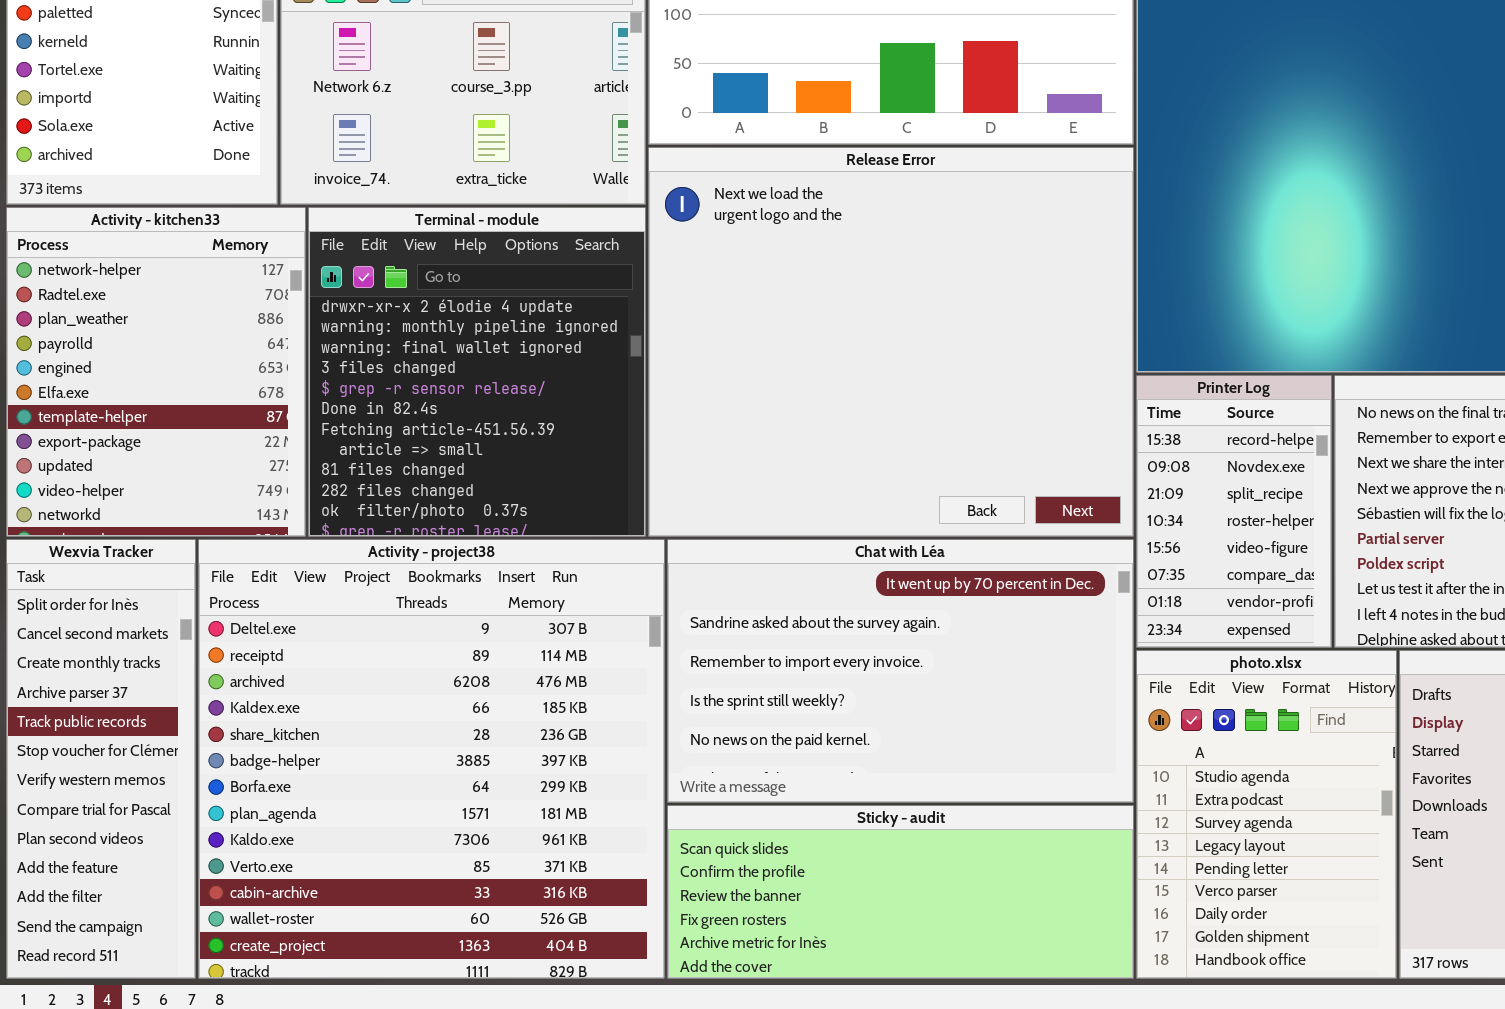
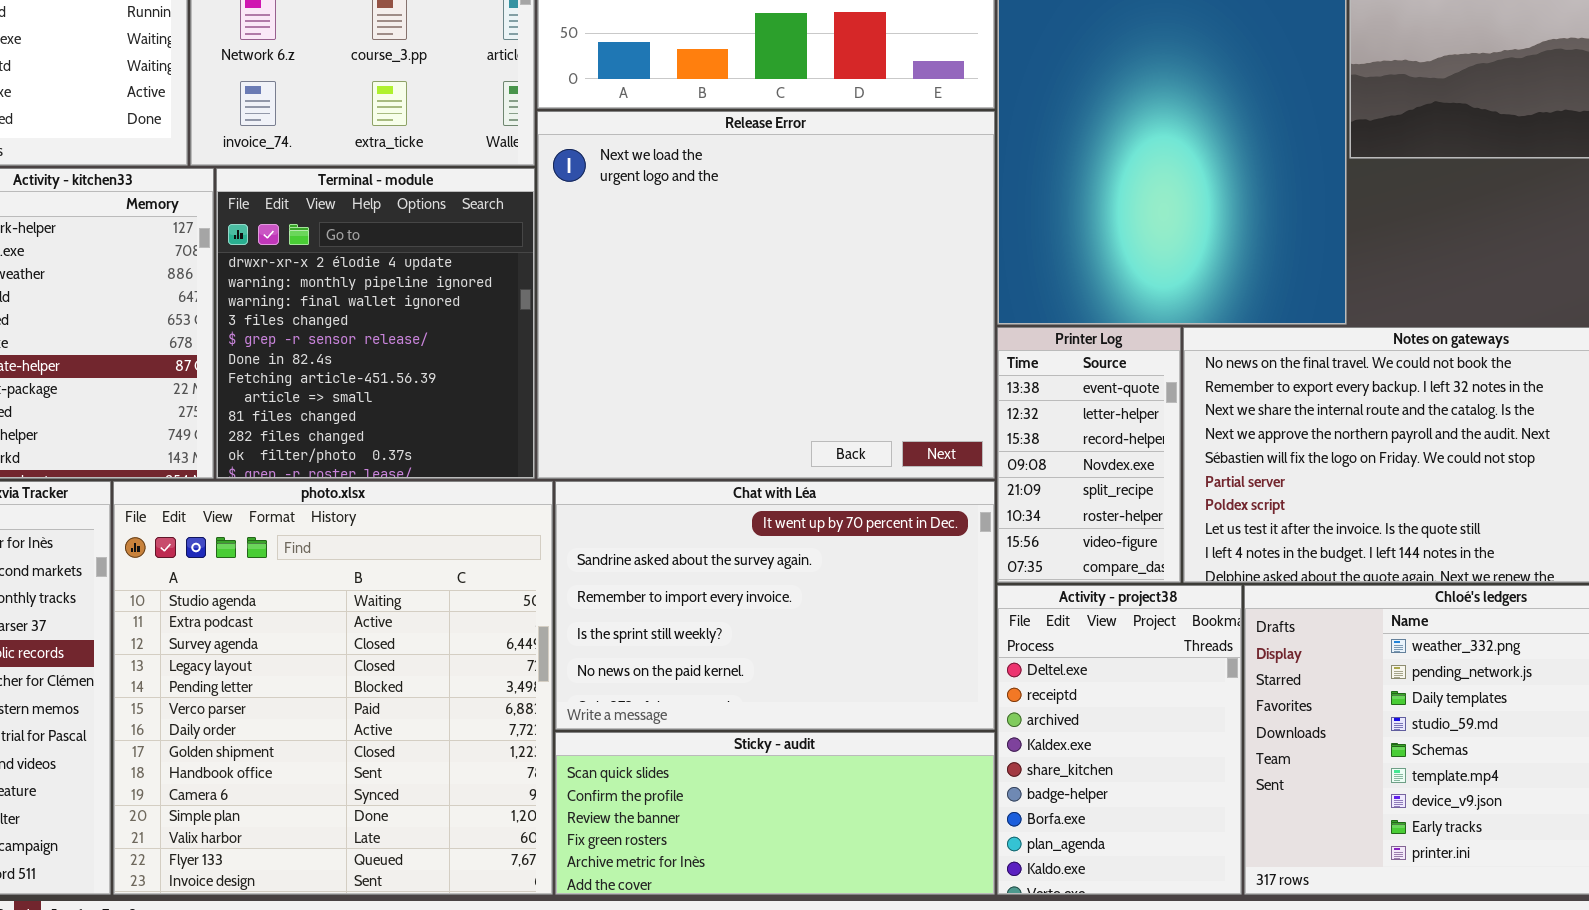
Printer Log: [1136,375,1332,648] -> [997,327,1181,583], scrolled up 2 rows
Activity - project38: [198,539,665,979] -> [997,585,1242,895], moved, resized
photo.xlsx: [1136,650,1397,979] -> [113,481,553,895], moved, resized

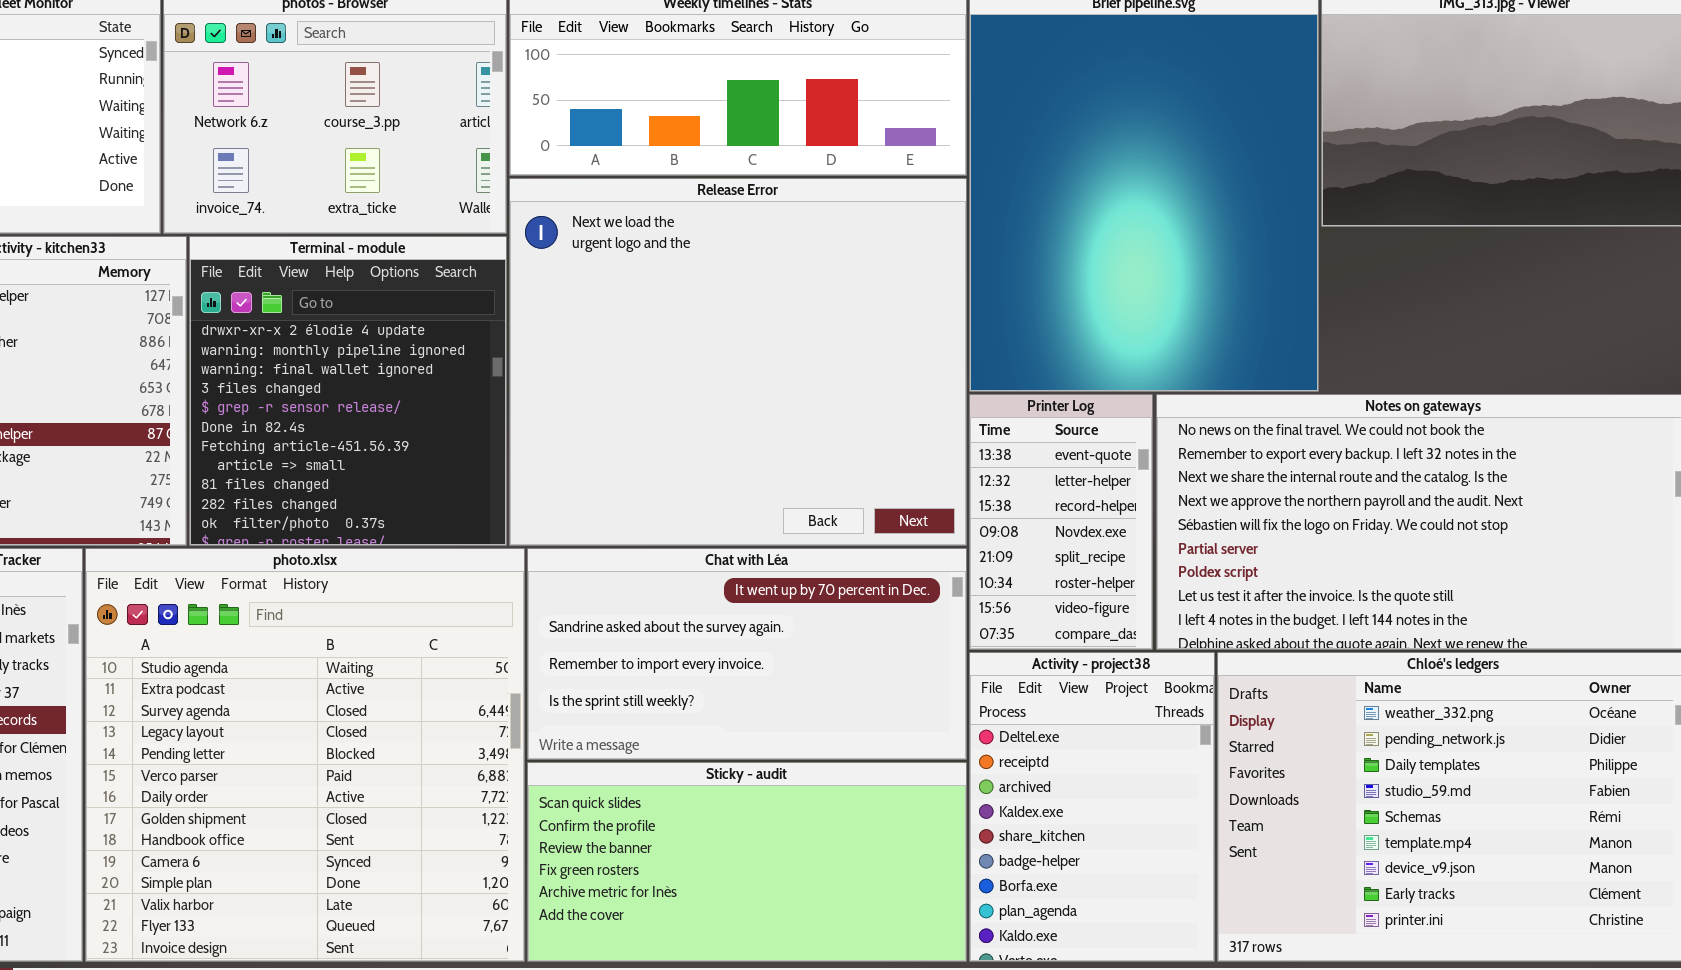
Chat with Léa: [555,481,995,730] -> [527,548,967,760], resized
Sticky - audit: [555,732,995,895] -> [527,762,967,962], resized

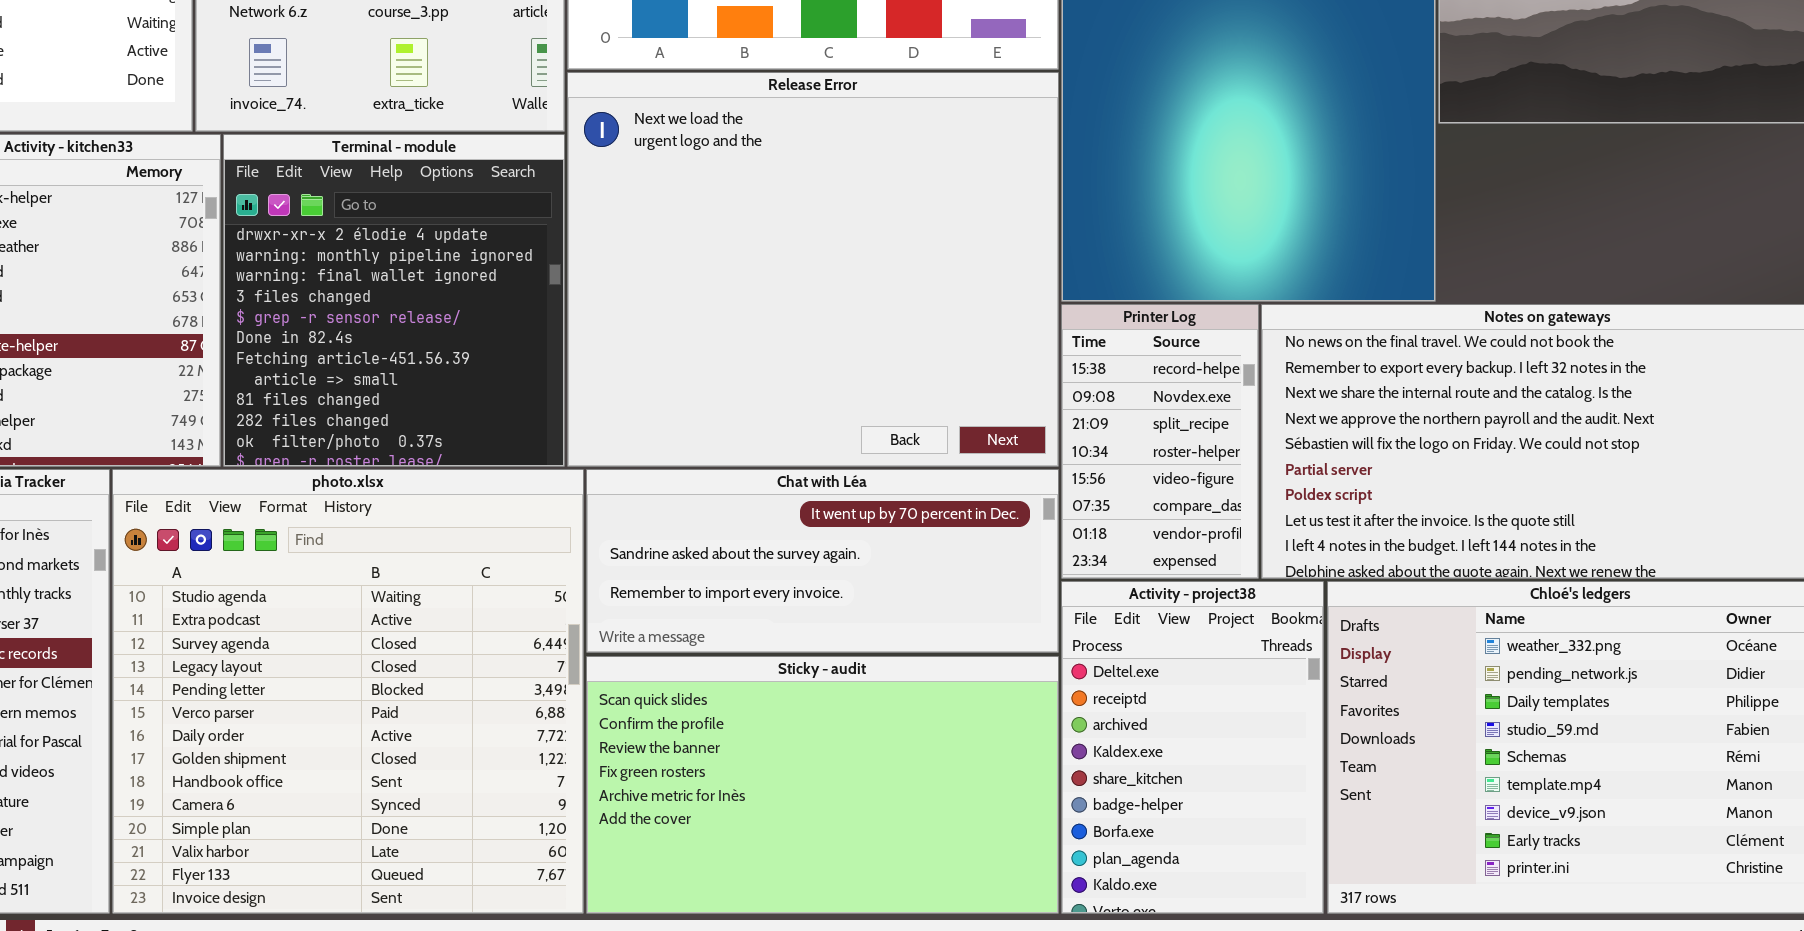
Printer Log: [969,394,1153,650] -> [1061,304,1259,579], scrolled down 2 rows
Chat with Léa: [527,548,967,760] -> [586,469,1059,653], resized
Sticky - audit: [527,762,967,962] -> [586,656,1059,914], resized

